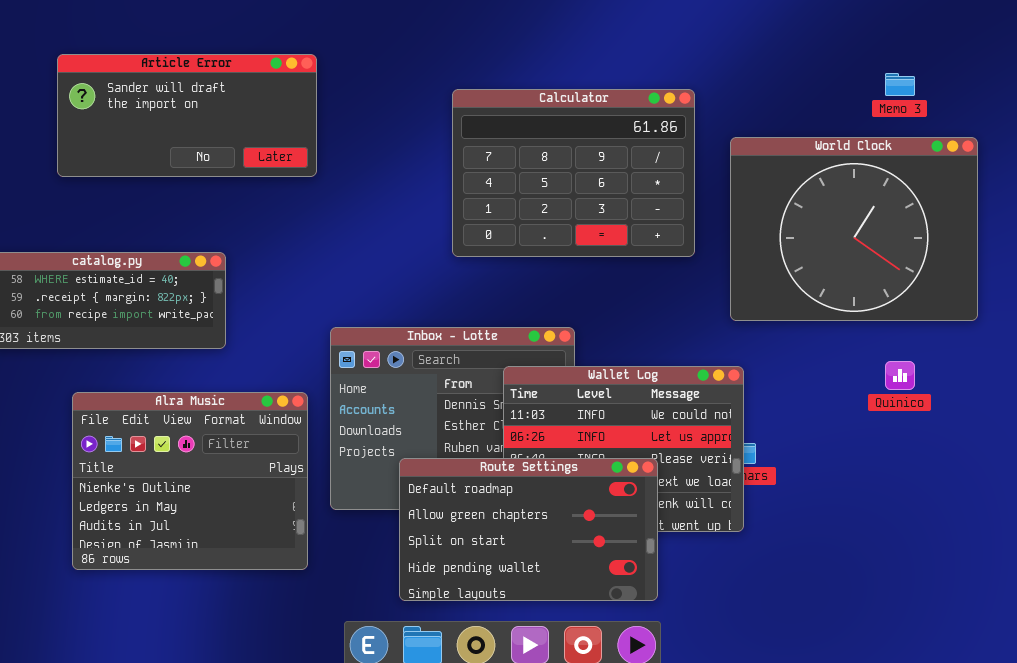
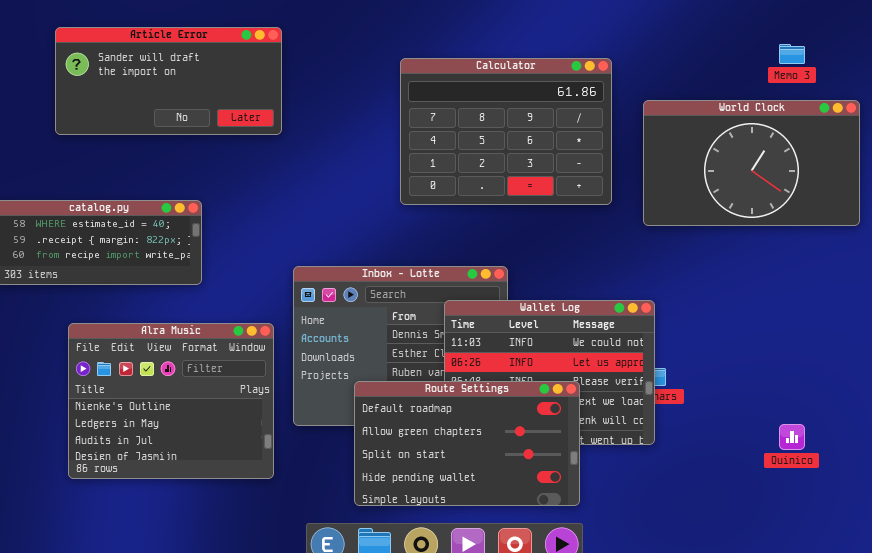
World Clock: [730,137,978,321] -> [643,100,860,226], resized
Quinico: [885,361,915,390] -> [779,424,805,450], moved

